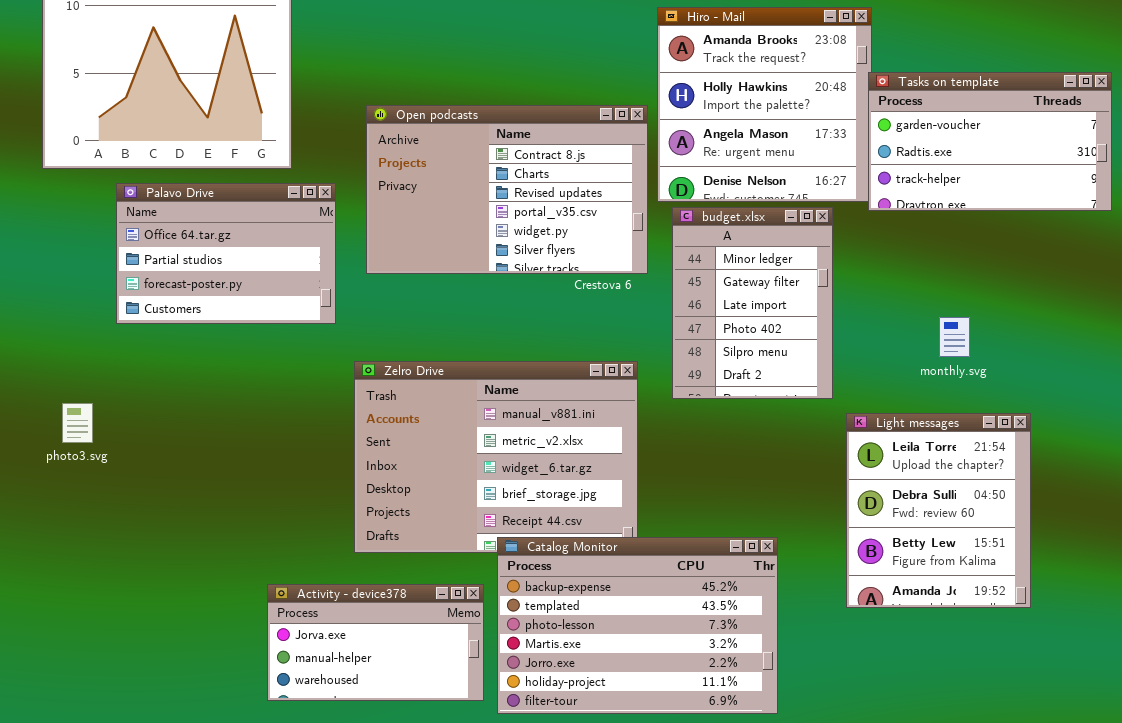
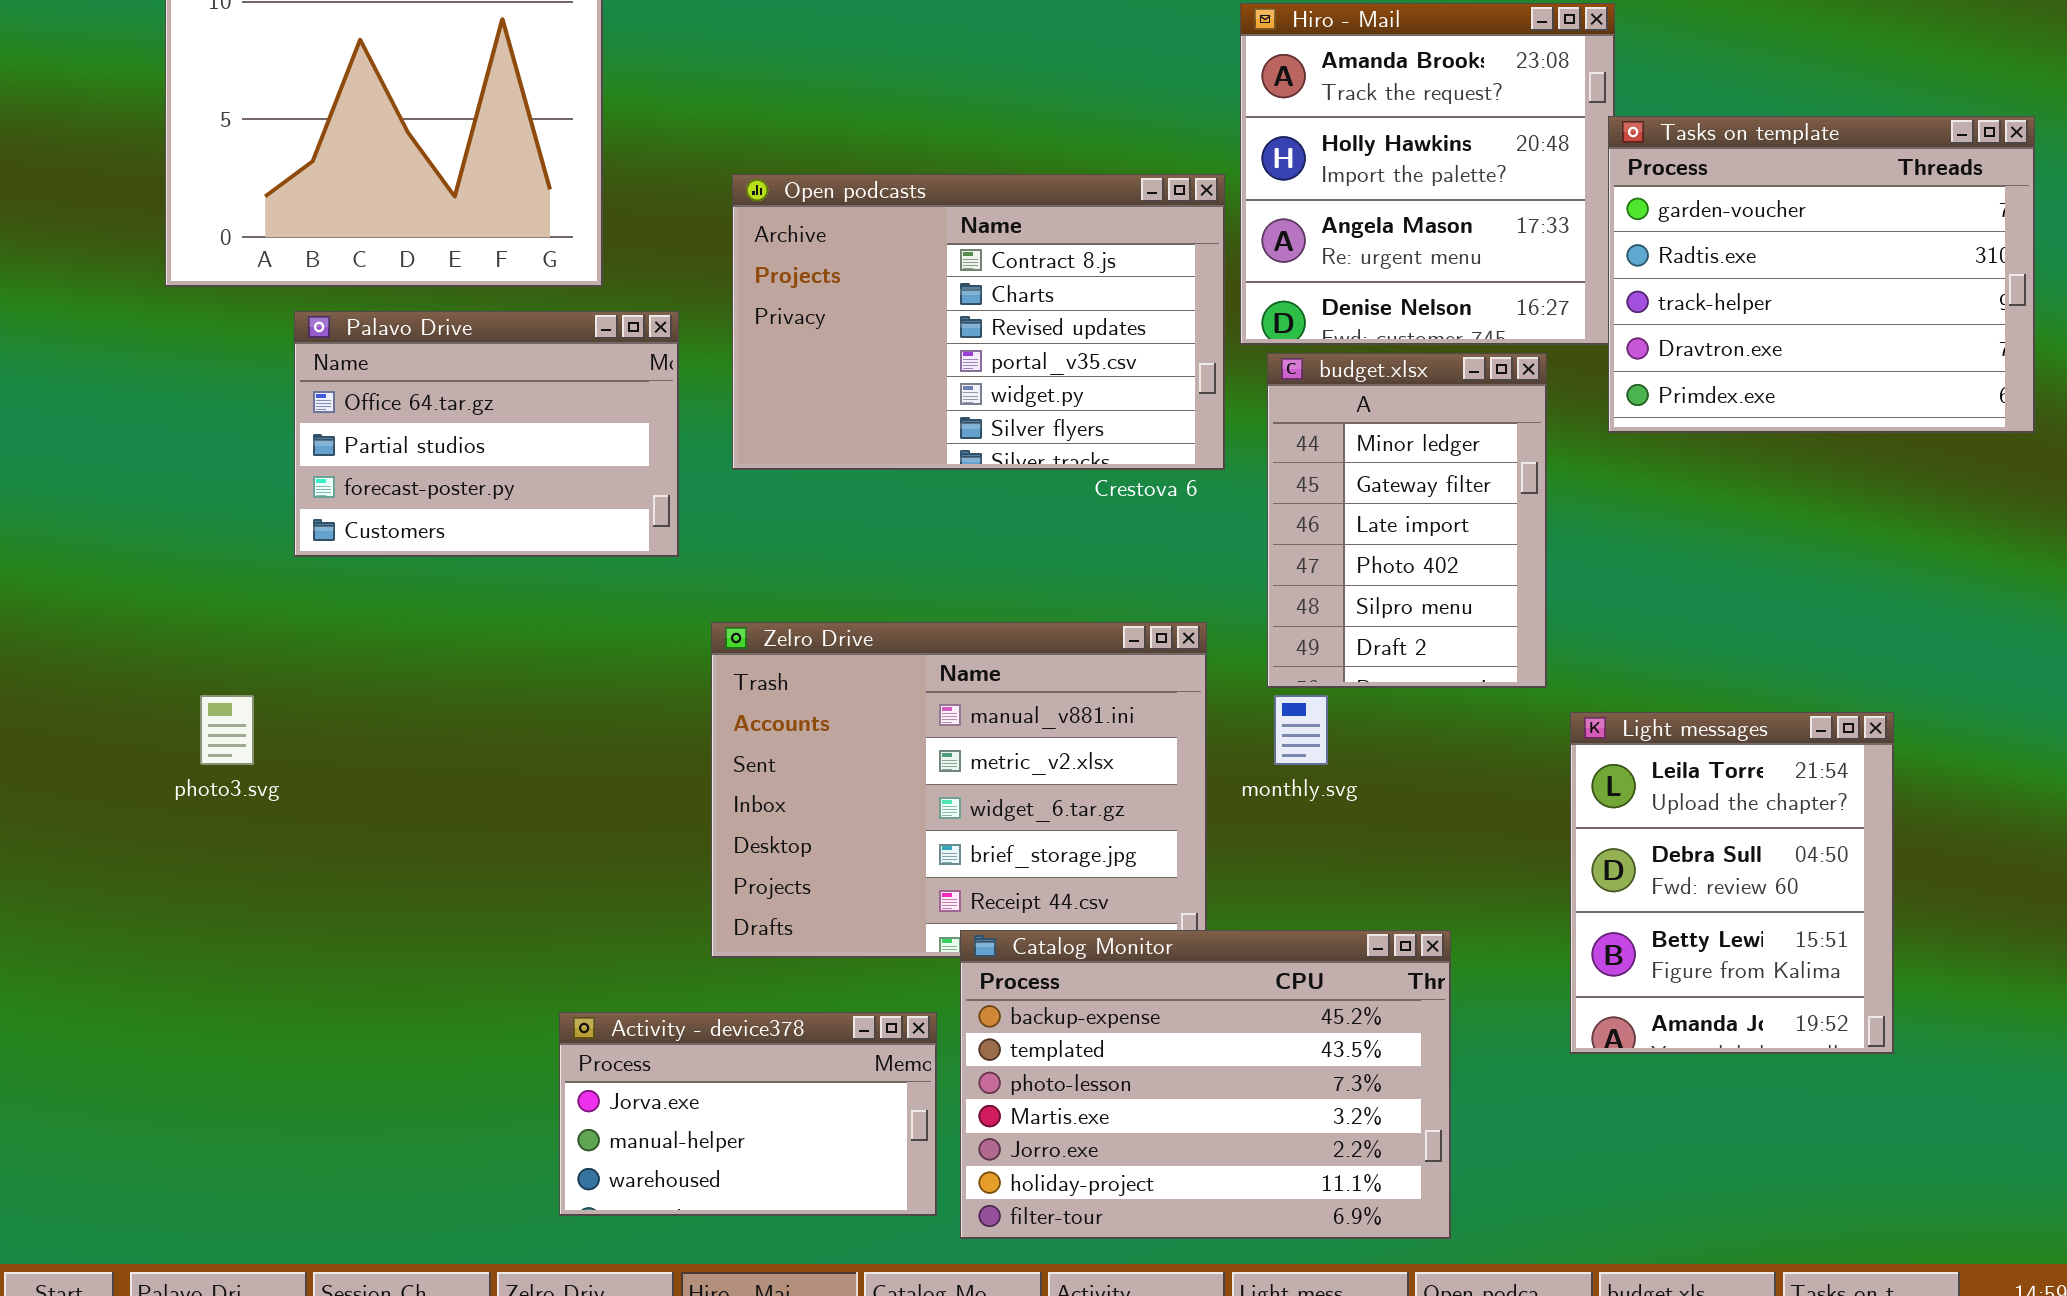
Tasks on template: [868,72,1112,211] -> [1608,116,2035,433], resized
monthly.svg: [939,317,970,357] -> [1274,695,1328,765], moved

